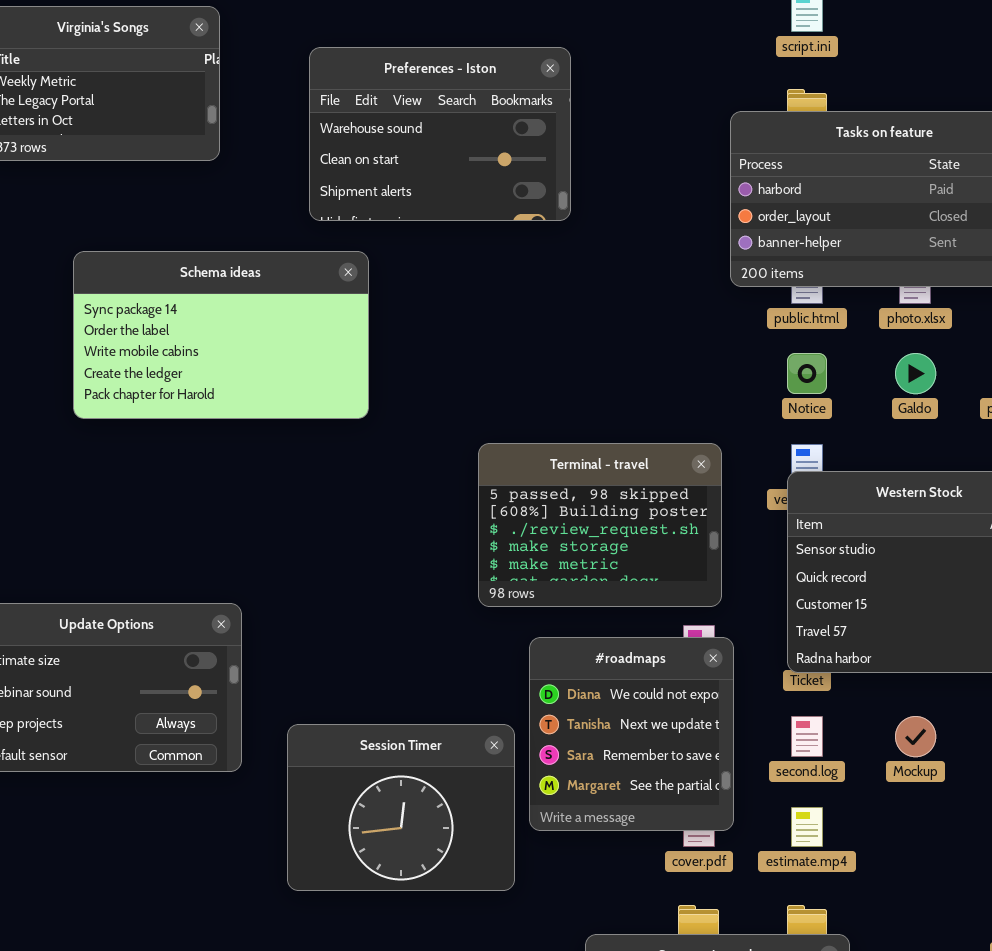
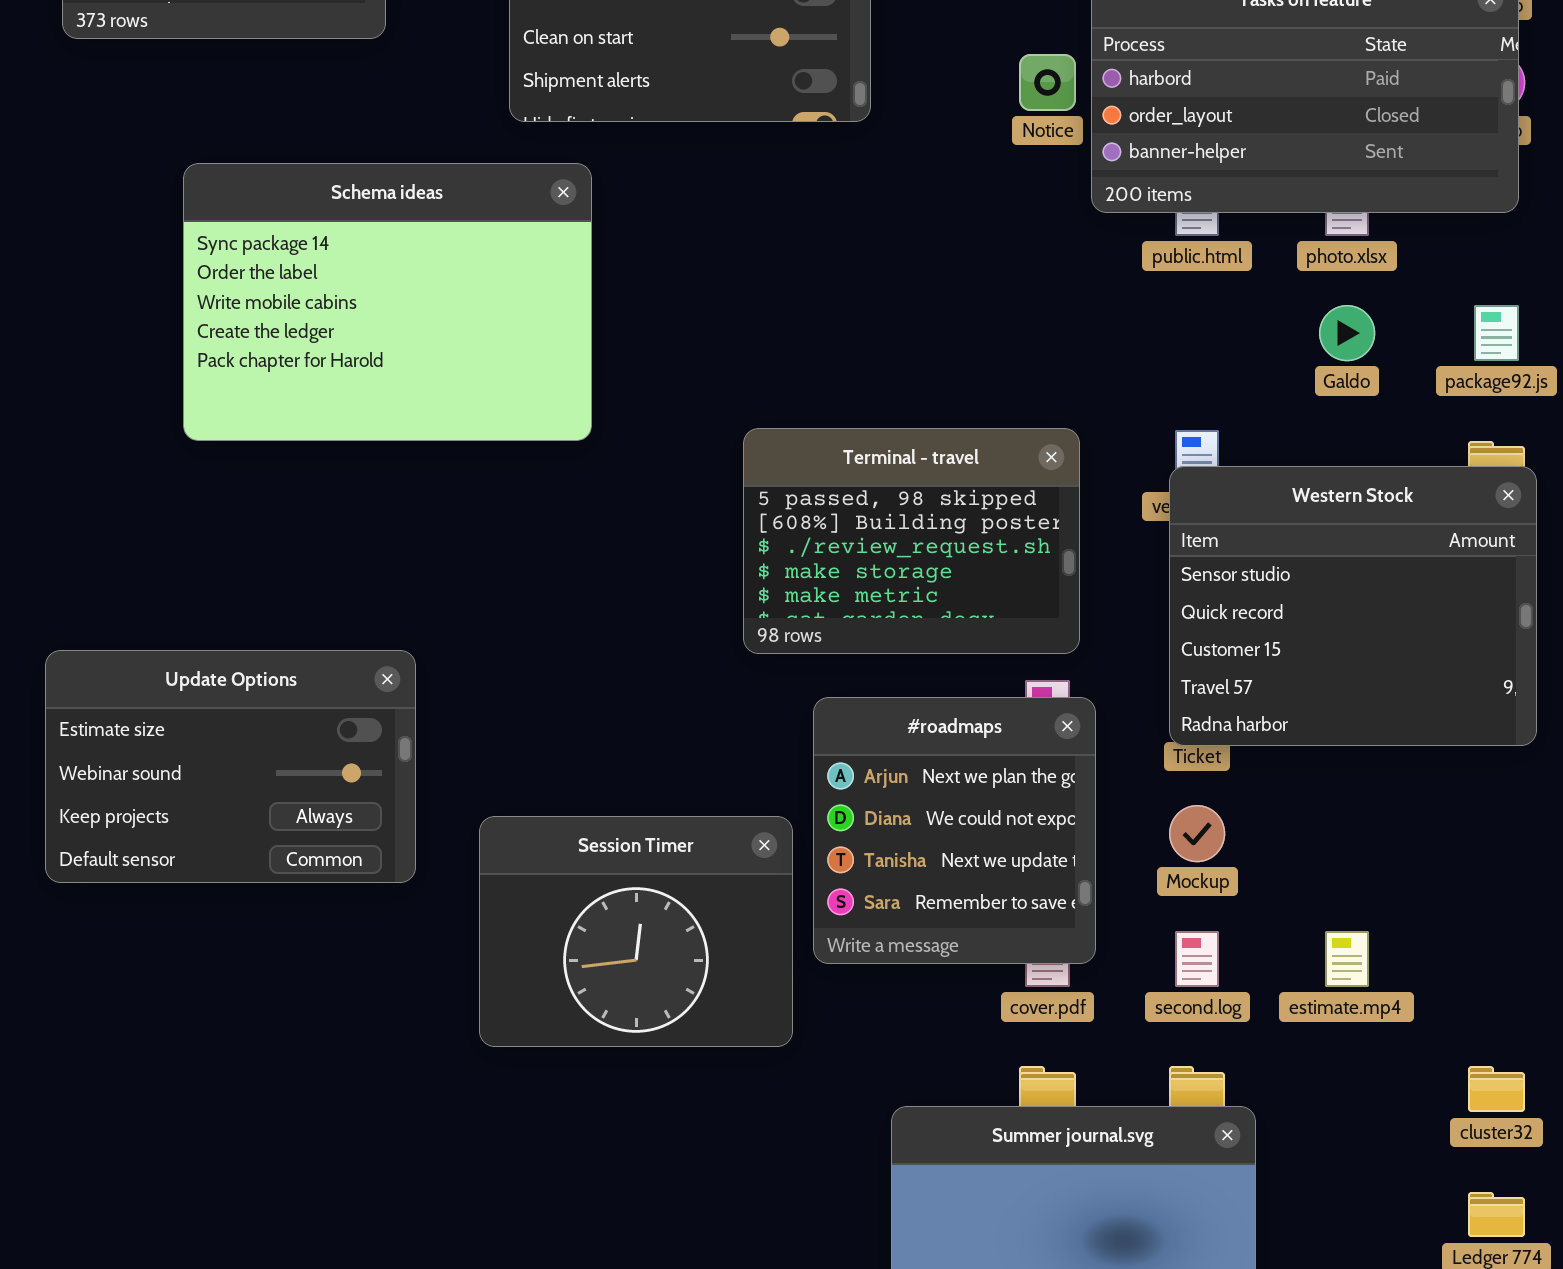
Schema ideas: [73,251,369,419] -> [183,163,592,441], resized
Notice: [787,353,827,394] -> [1019,54,1076,111], moved
#roadmaps: [529,637,734,831] -> [813,697,1096,964], scrolled up 1 row
second.log: [791,716,823,757] -> [1175,931,1219,987], moved
Mockup: [895,716,936,757] -> [1169,805,1225,862], moved
estimate.mp4: [791,807,823,847] -> [1325,931,1369,987], moved

